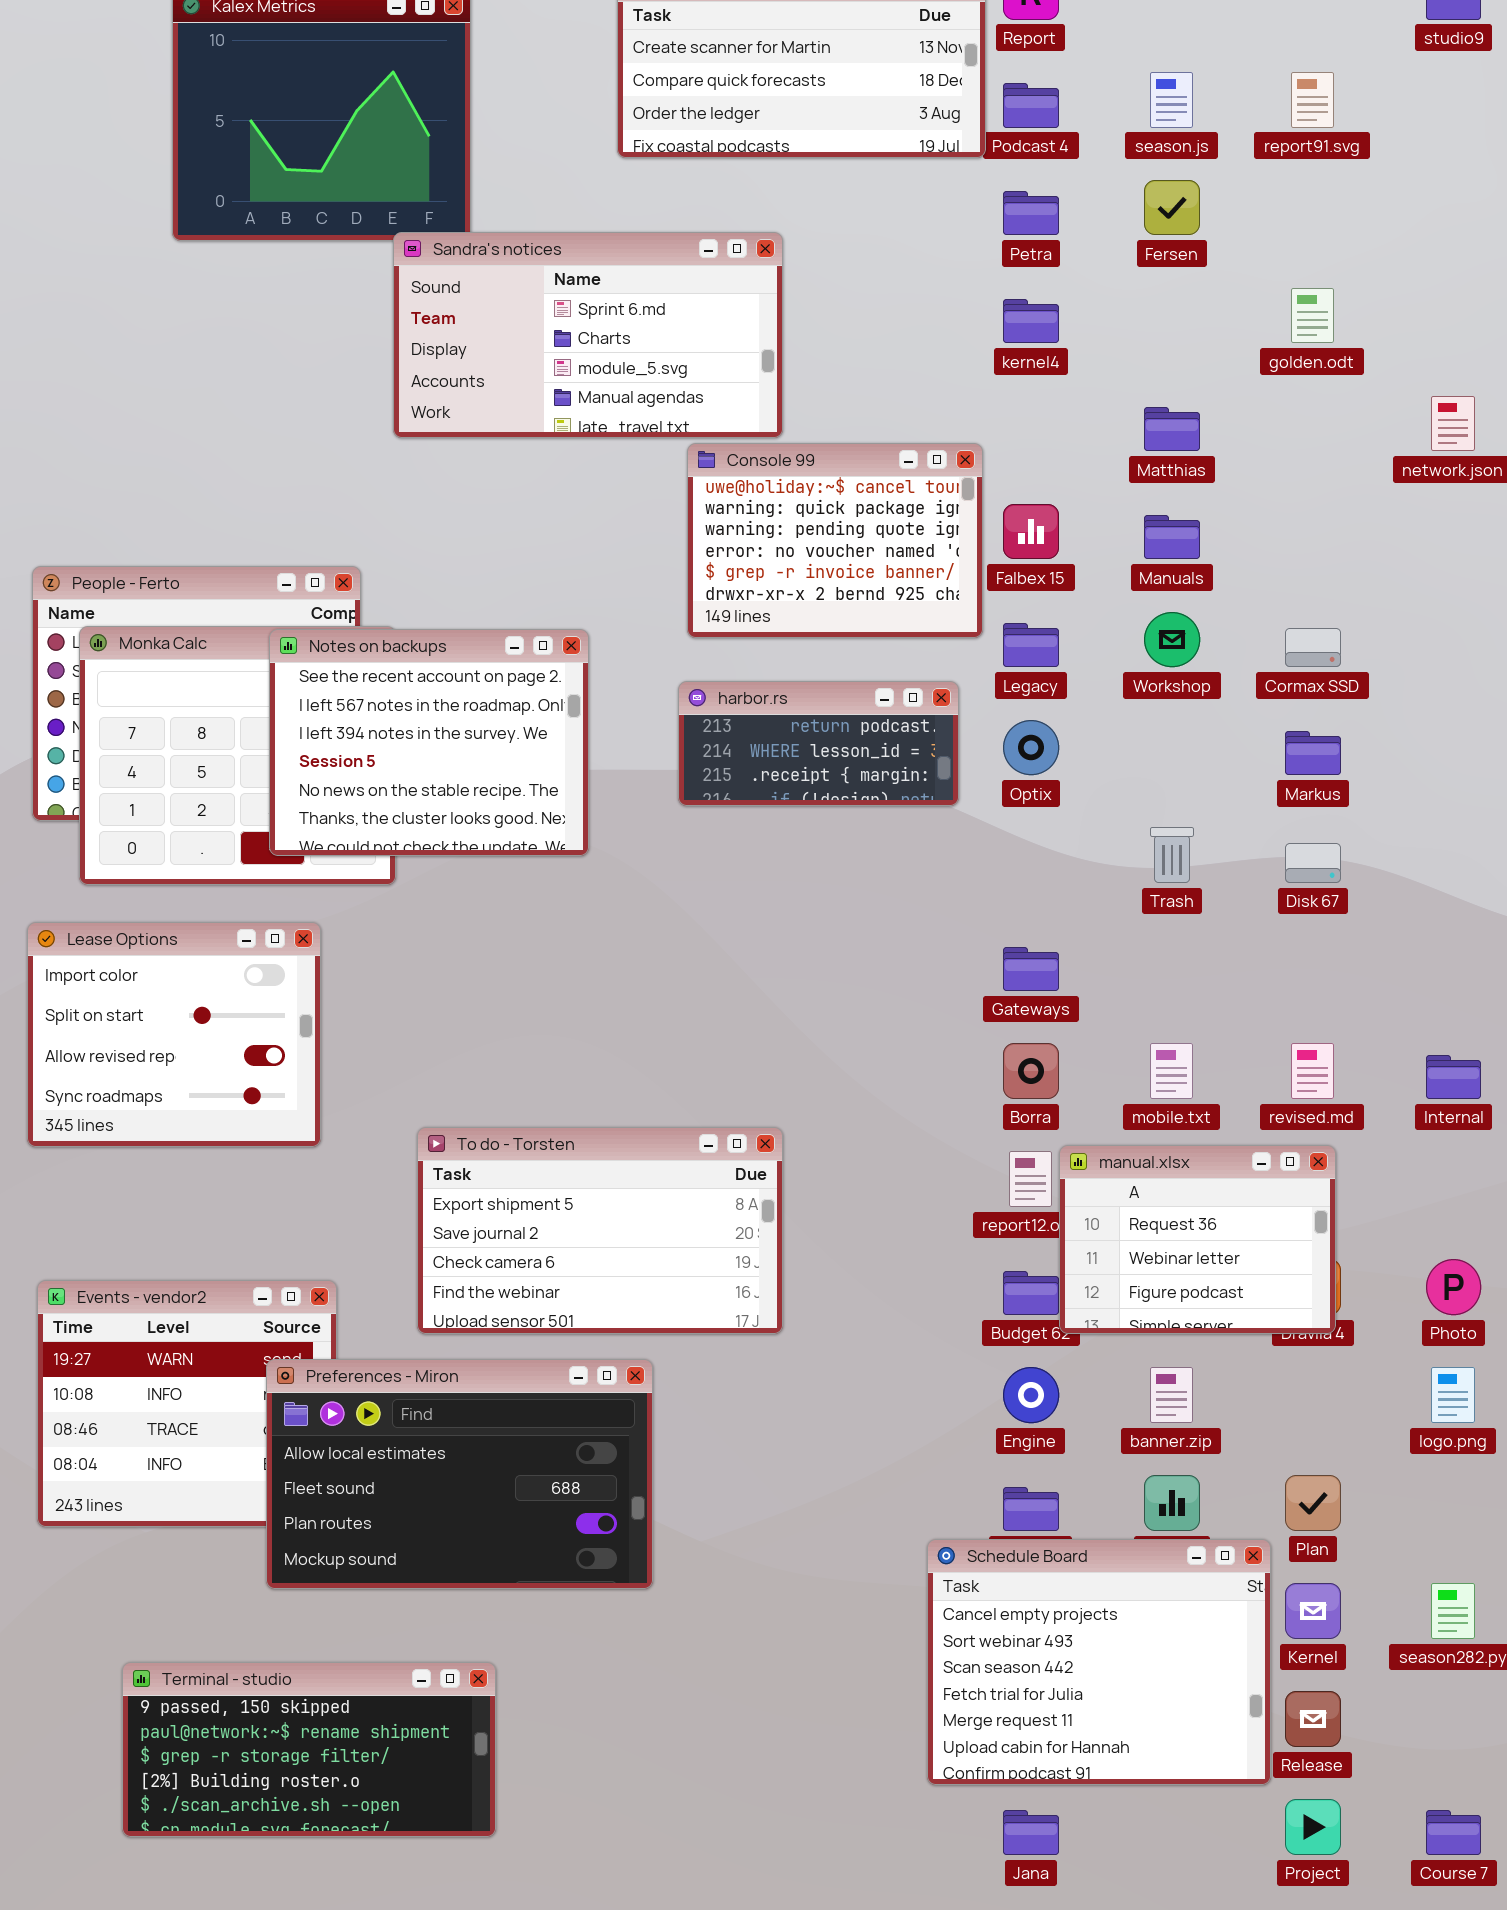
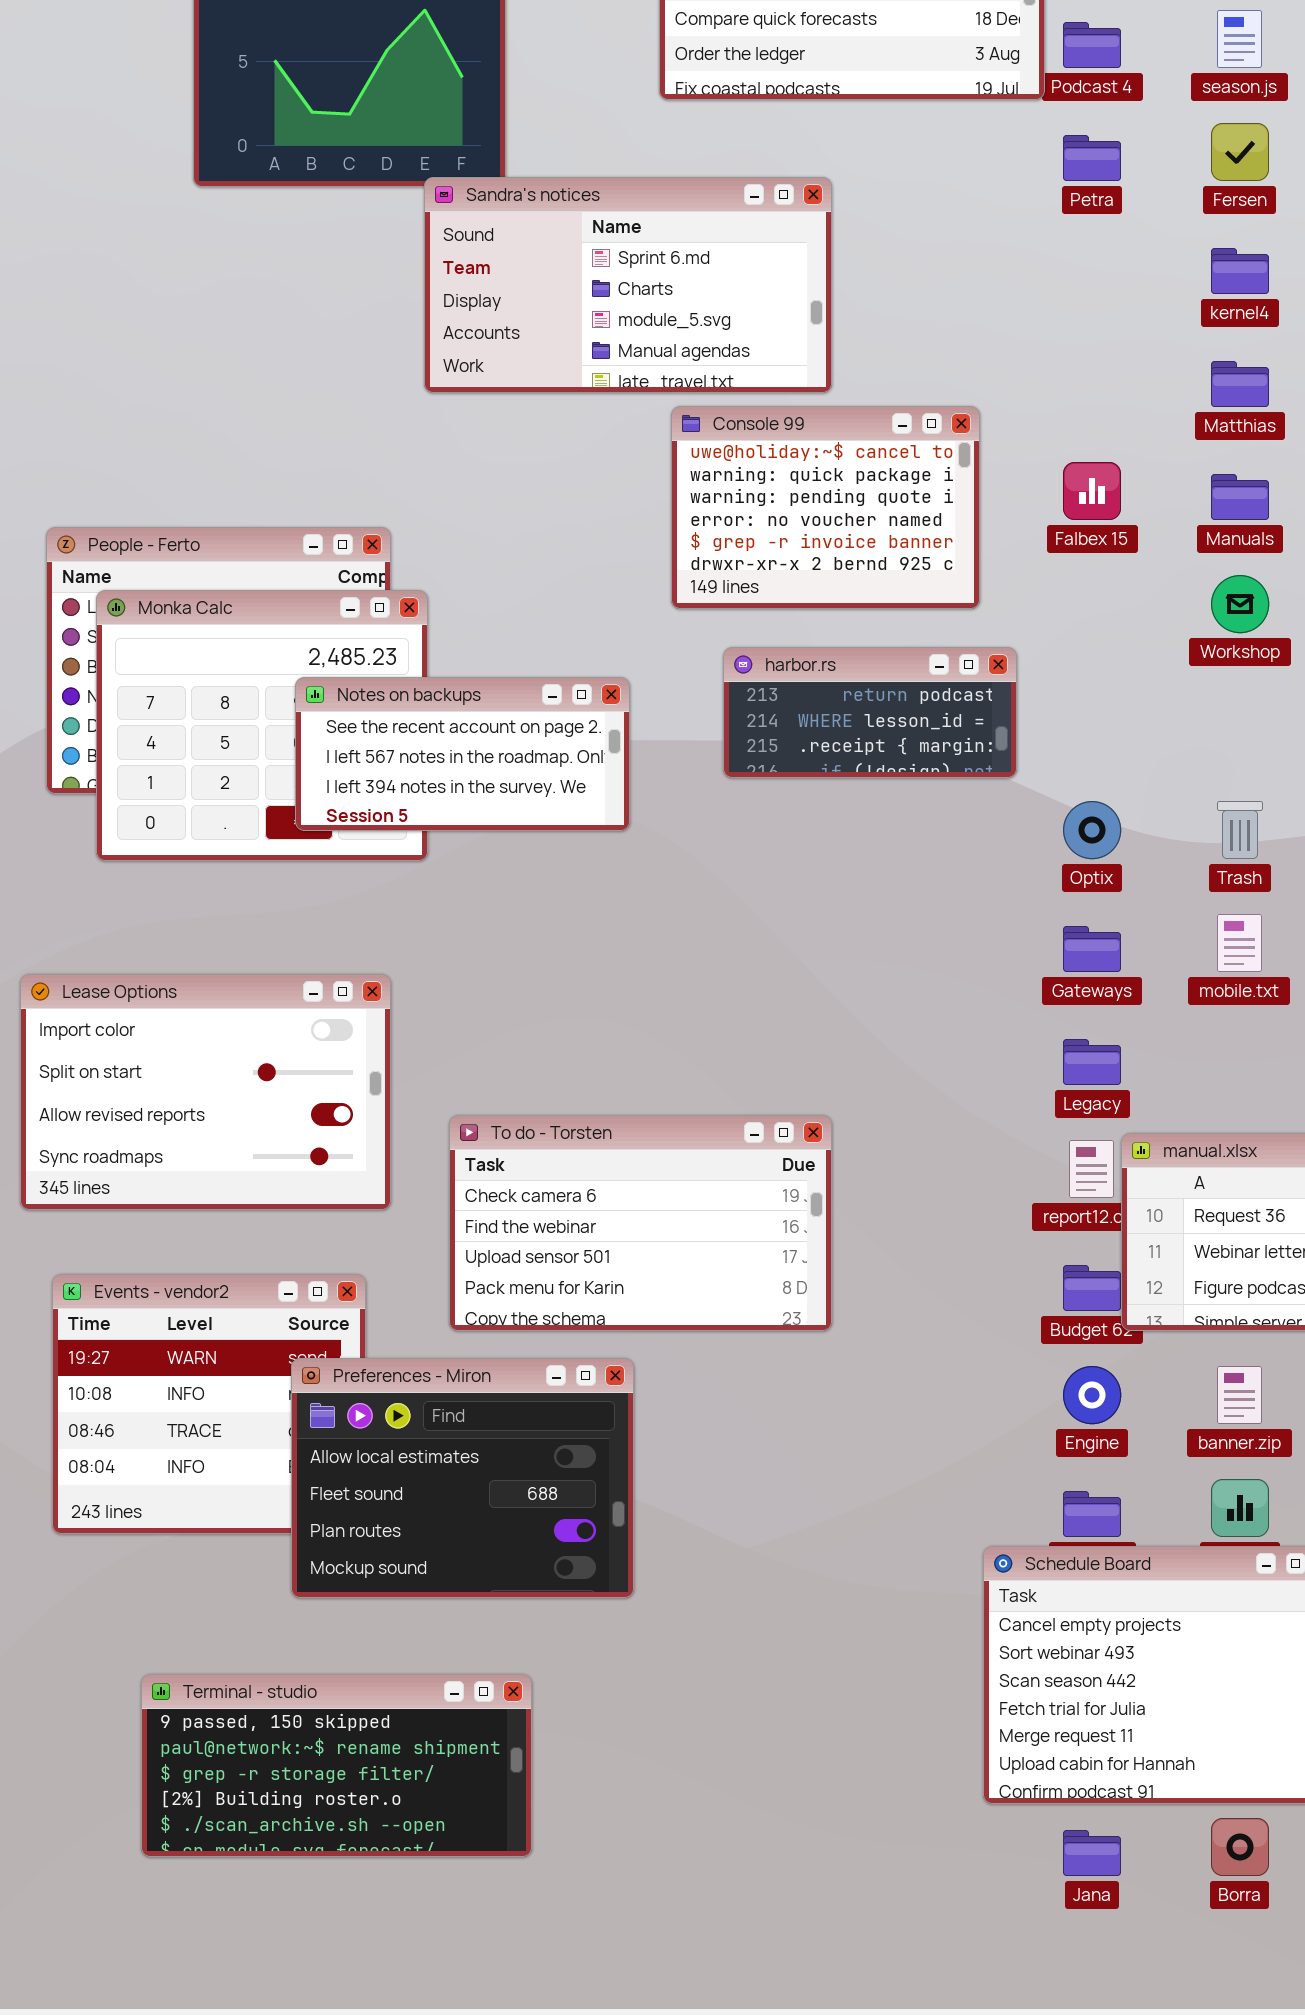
kernel4: [1003,299,1059,343] -> [1211,248,1269,294], moved
Console 99: [687,443,983,638] -> [671,406,980,609], moved
Legacy: [1003,623,1059,667] -> [1063,1039,1121,1085], moved
Notes on backups: [269,629,589,856] -> [295,677,630,831], resized
Optix: [1003,720,1059,775] -> [1063,801,1121,859], moved
Lease Options: [27,922,321,1147] -> [20,974,391,1210], moved, resized
Borra: [1003,1043,1059,1099] -> [1211,1818,1269,1876], moved
mobile.txt: [1150,1043,1193,1099] -> [1217,914,1262,972], moved
To do - Torsten: [417,1127,783,1334] -> [449,1115,832,1331], scrolled down 2 rows
Preferences - Miron: [266,1359,653,1589] -> [291,1358,634,1598], resized

